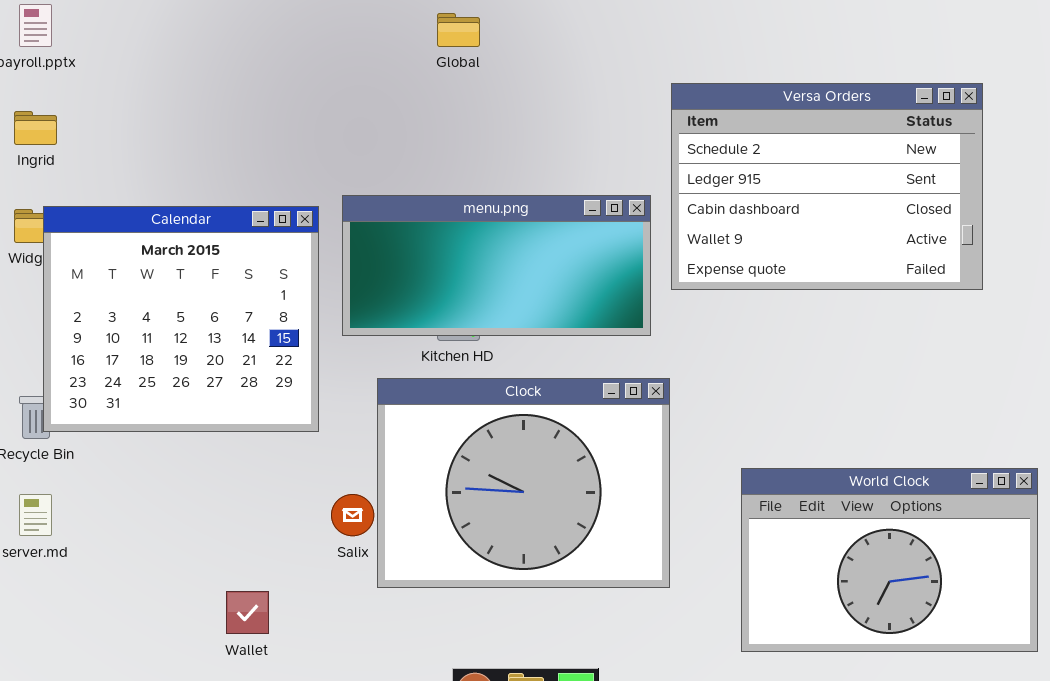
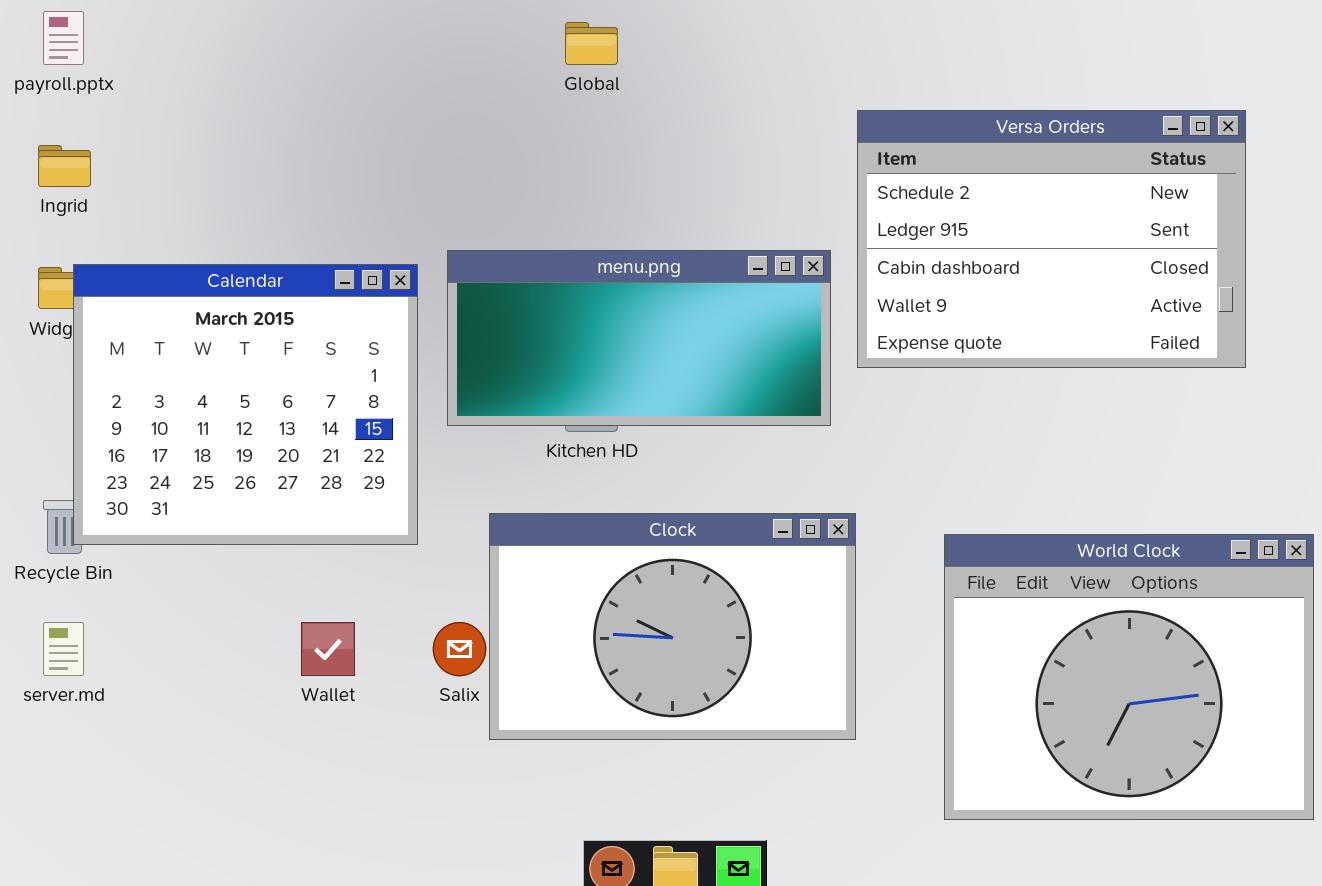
Clock: [377,378,670,588] -> [489,513,856,740], resized
World Clock: [741,468,1038,652] -> [944,534,1314,820], resized
Wallet: [226,591,269,634] -> [301,622,355,676], moved

